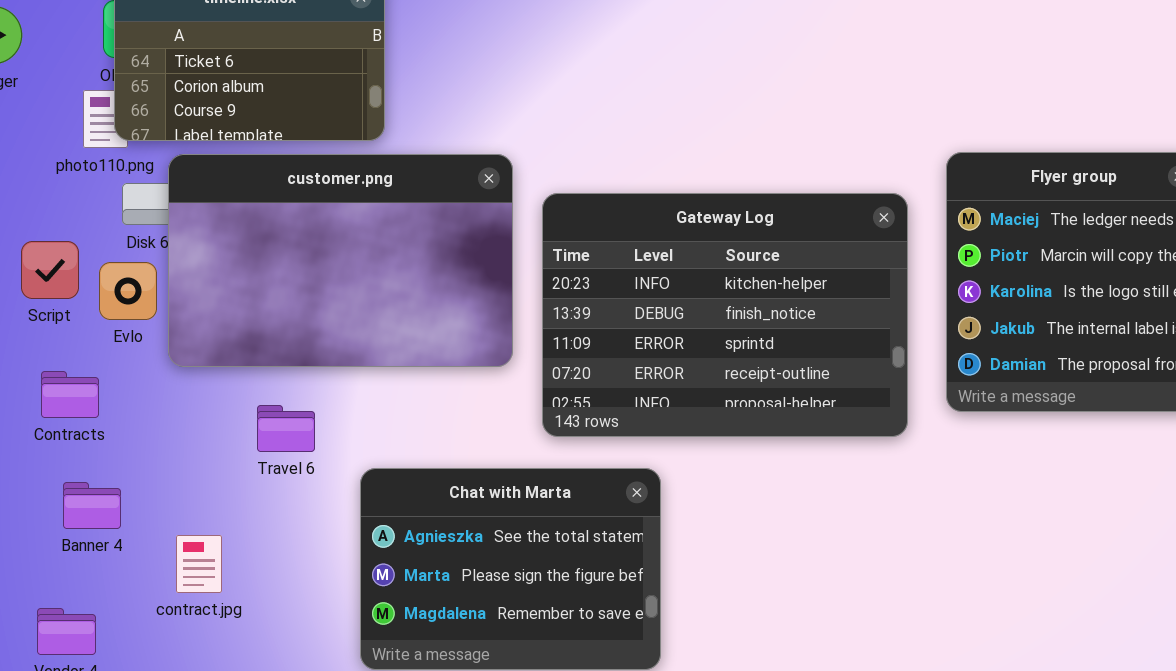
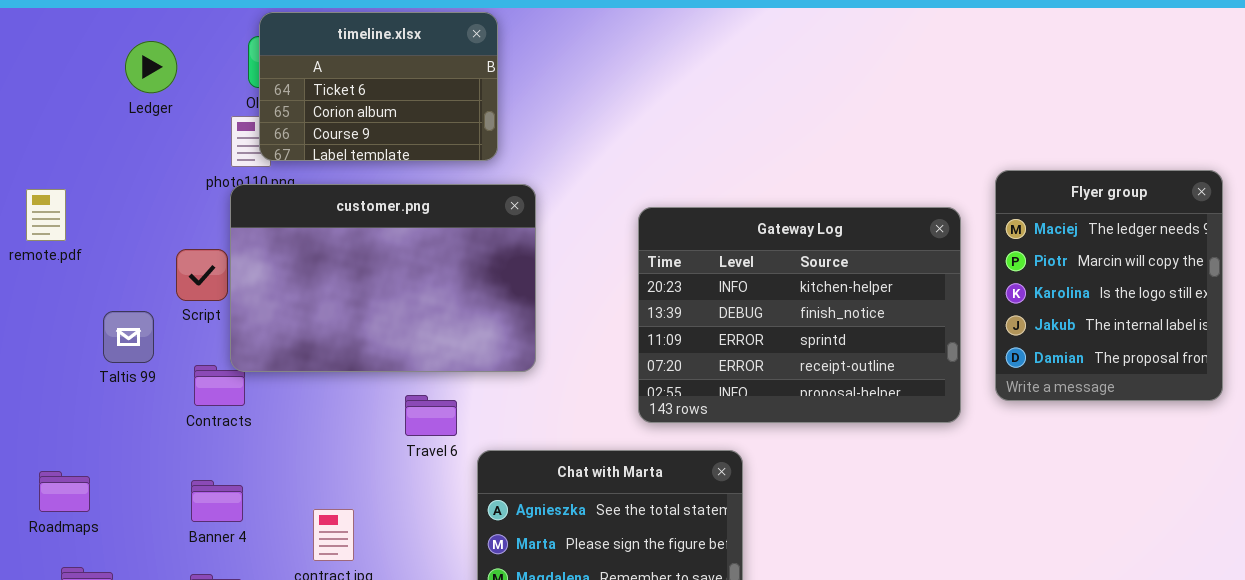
customer.png: [168,154,513,367] -> [230,184,536,372], moved
Travel 6: [257,405,315,452] -> [405,395,457,436], moved
Banner 4: [63,482,121,529] -> [191,480,243,522], moved

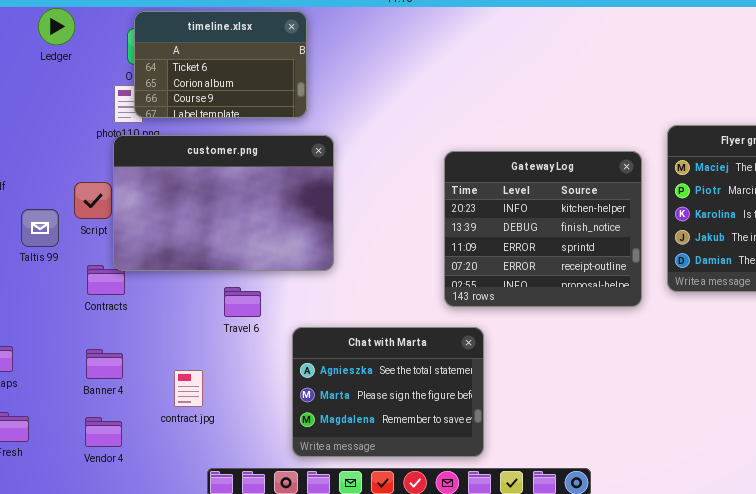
Ledger: [125,41,177,93] -> [38,8,75,45], moved
Gateway Log: [638,207,961,423] -> [444,151,642,307], resized
Taltis 99: [103,311,154,363] -> [21,209,59,247], moved
Travel 6: [405,395,457,436] -> [224,287,261,317], moved

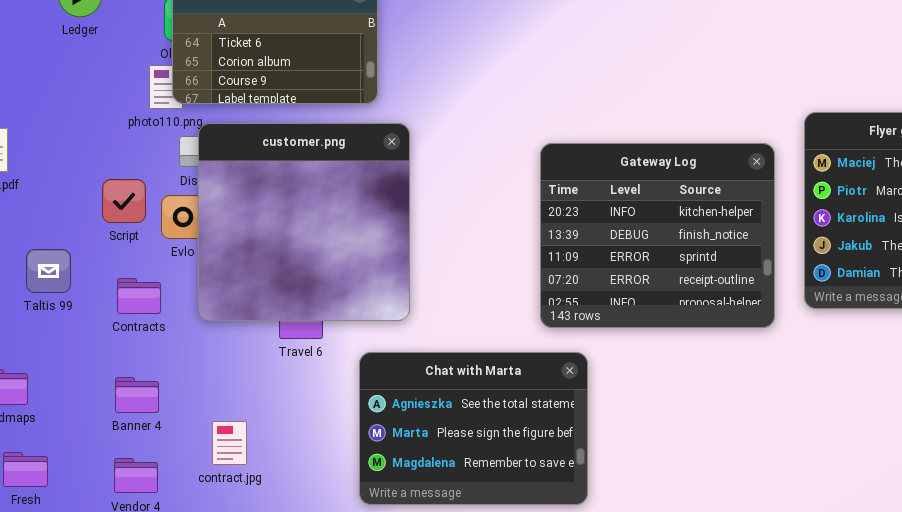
customer.png: [113,135,334,271] -> [198,123,410,321], resized
Taltis 99: [21,209,59,247] -> [26,249,71,293], moved
contract.jpg: [174,370,203,407] -> [212,421,247,465], moved

